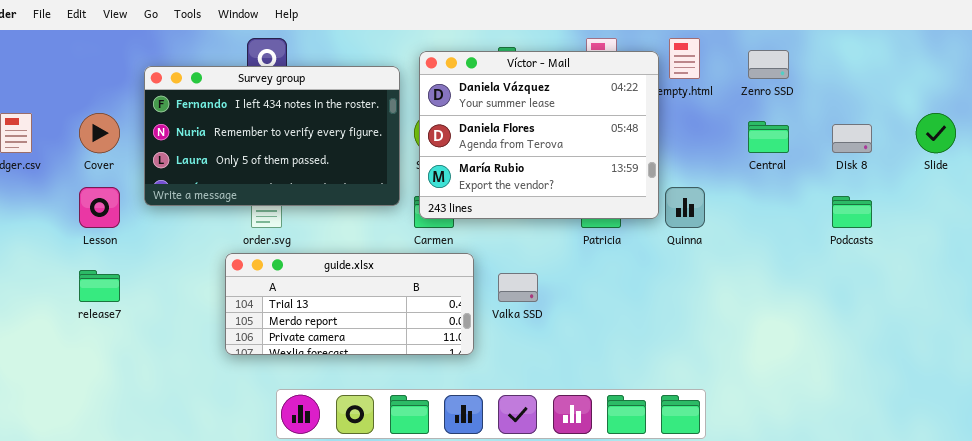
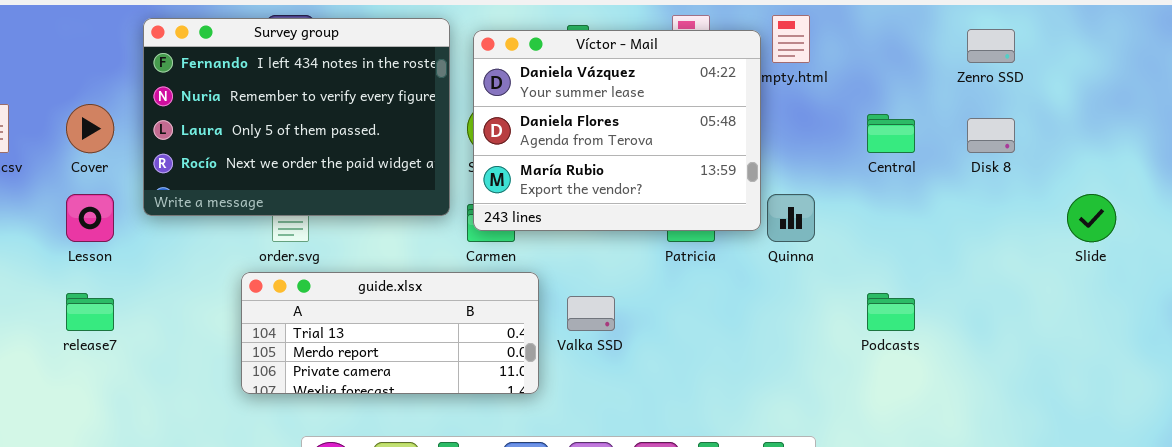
Zenro SSD: [748,50,789,79] -> [967,29,1015,63], moved
Survey group: [144,66,400,206] -> [143,18,450,216], resized
Slide: [916,113,956,153] -> [1067,194,1116,242], moved
Podcasts: [832,196,872,228] -> [867,293,915,331], moved

